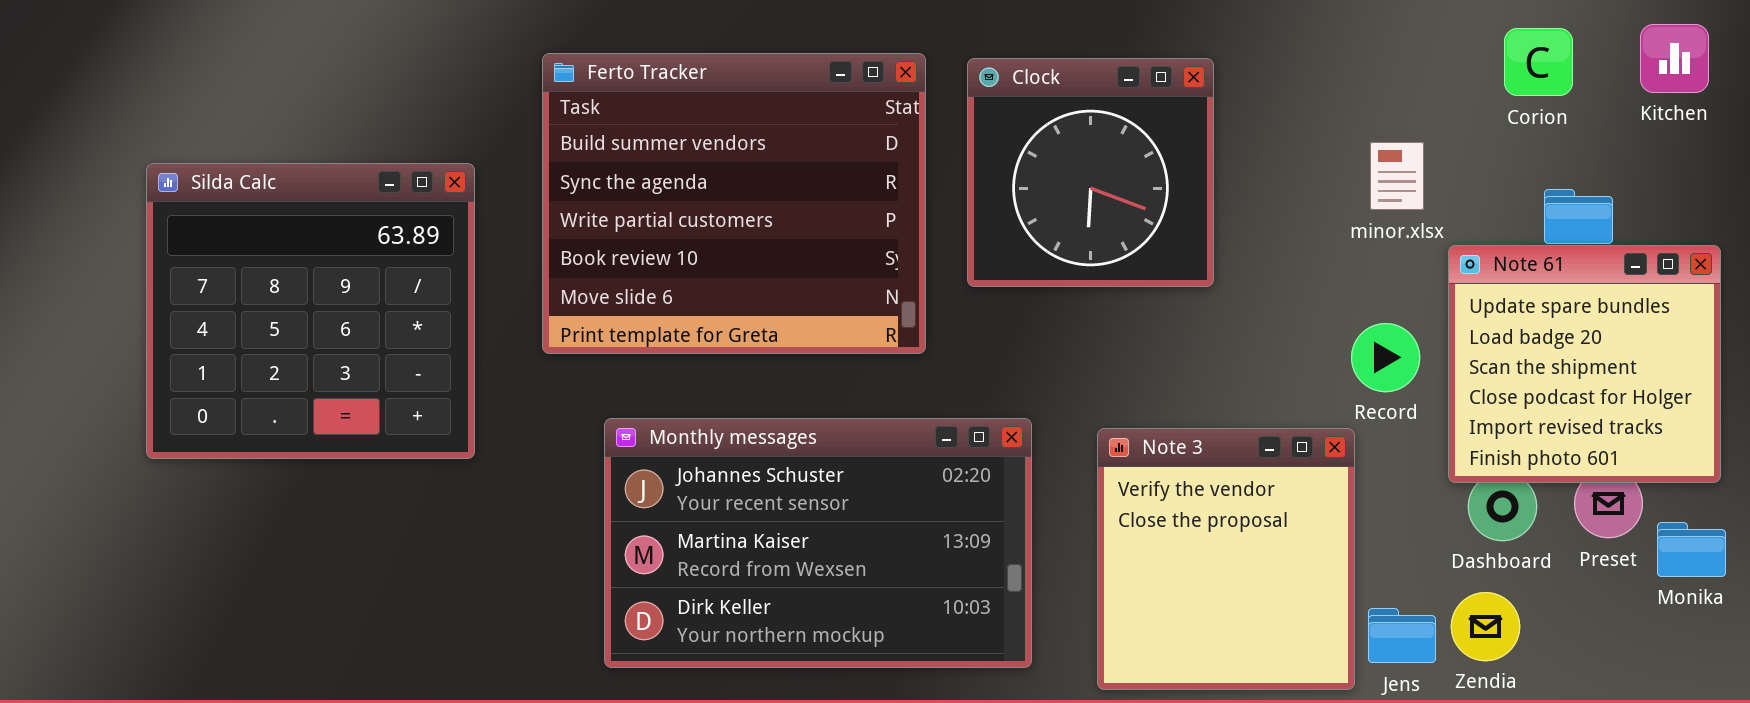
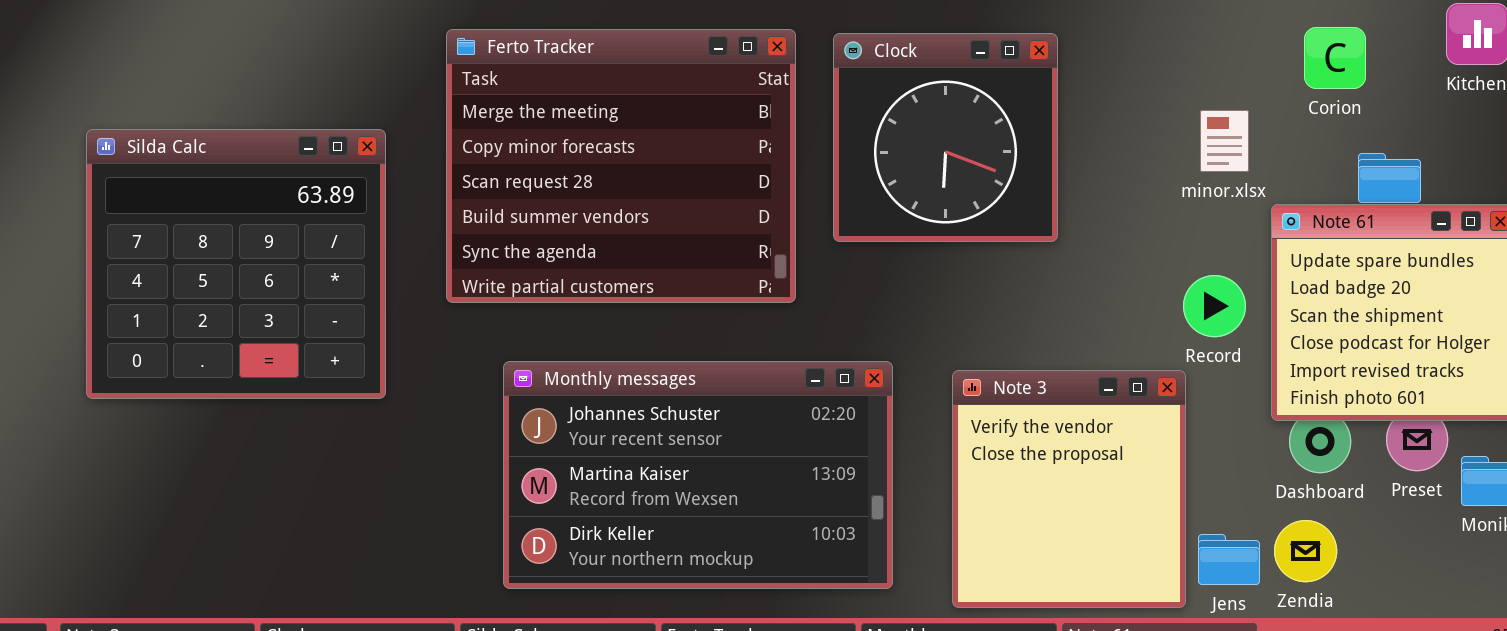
Corion: [1504,28,1573,96] -> [1304,27,1366,89], moved
Ferto Tracker: [542,53,926,354] -> [446,29,796,303], scrolled up 3 rows

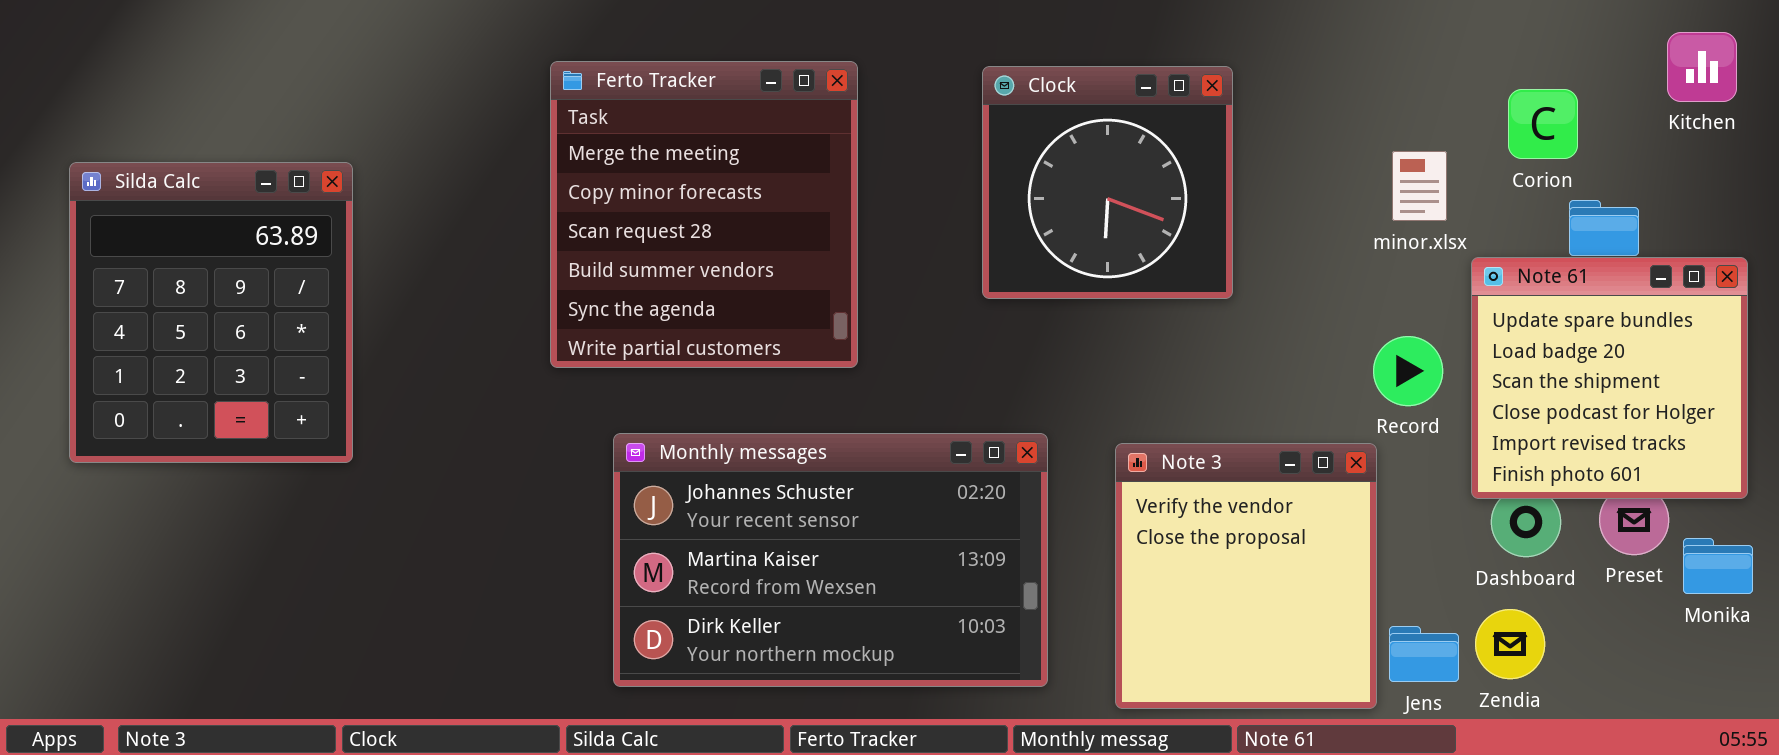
Corion: [1304,27,1366,89] -> [1508,89,1578,159], moved
Ferto Tracker: [446,29,796,303] -> [550,61,858,368], resized
Silda Calc: [86,129,386,399] -> [69,162,353,463], moved, resized

